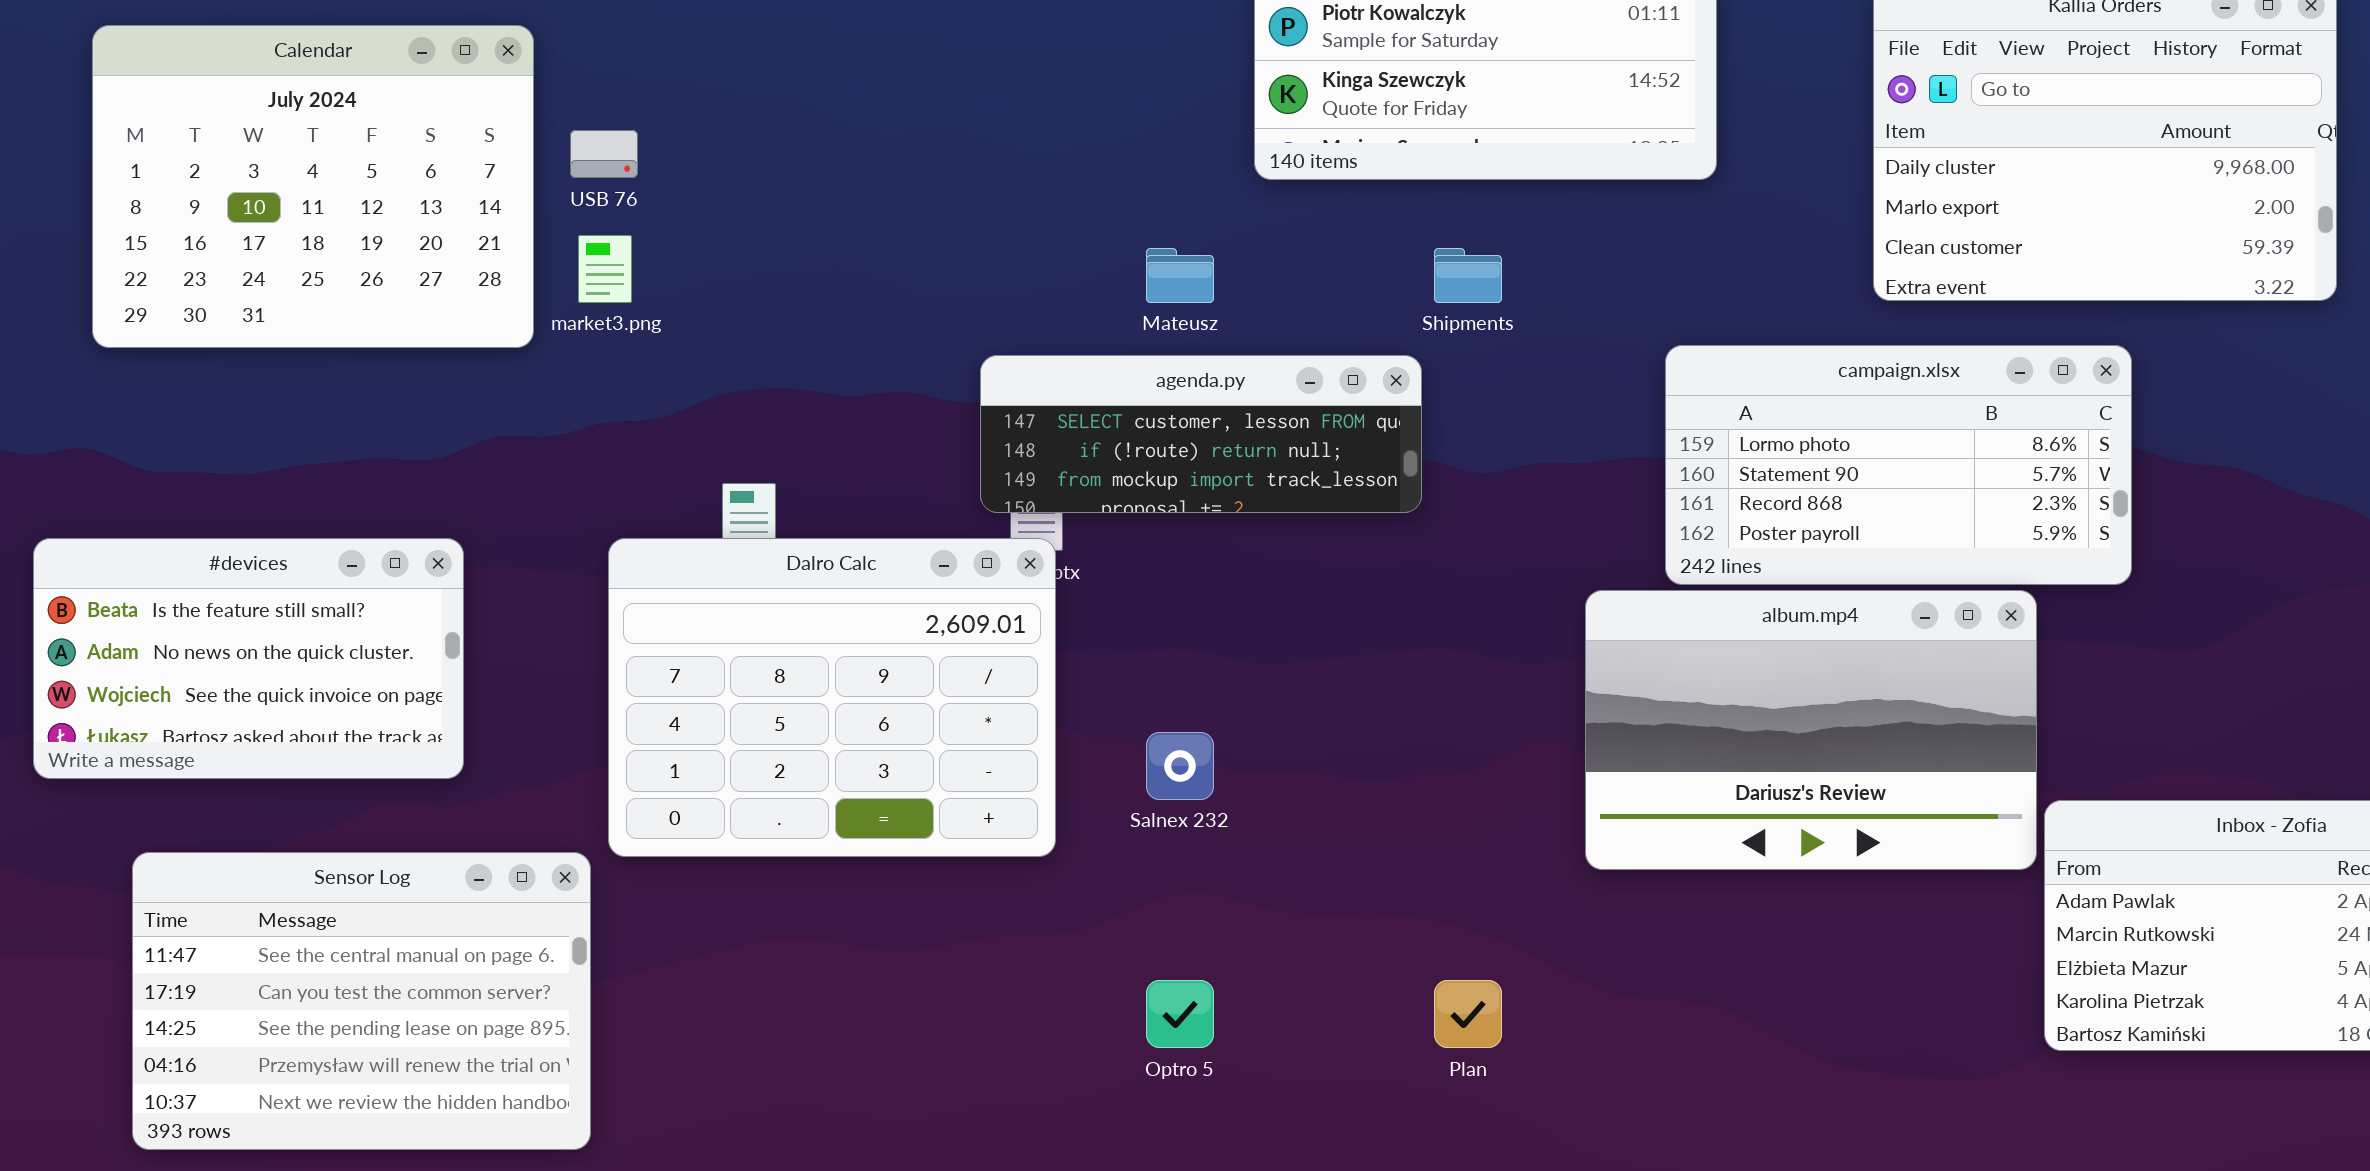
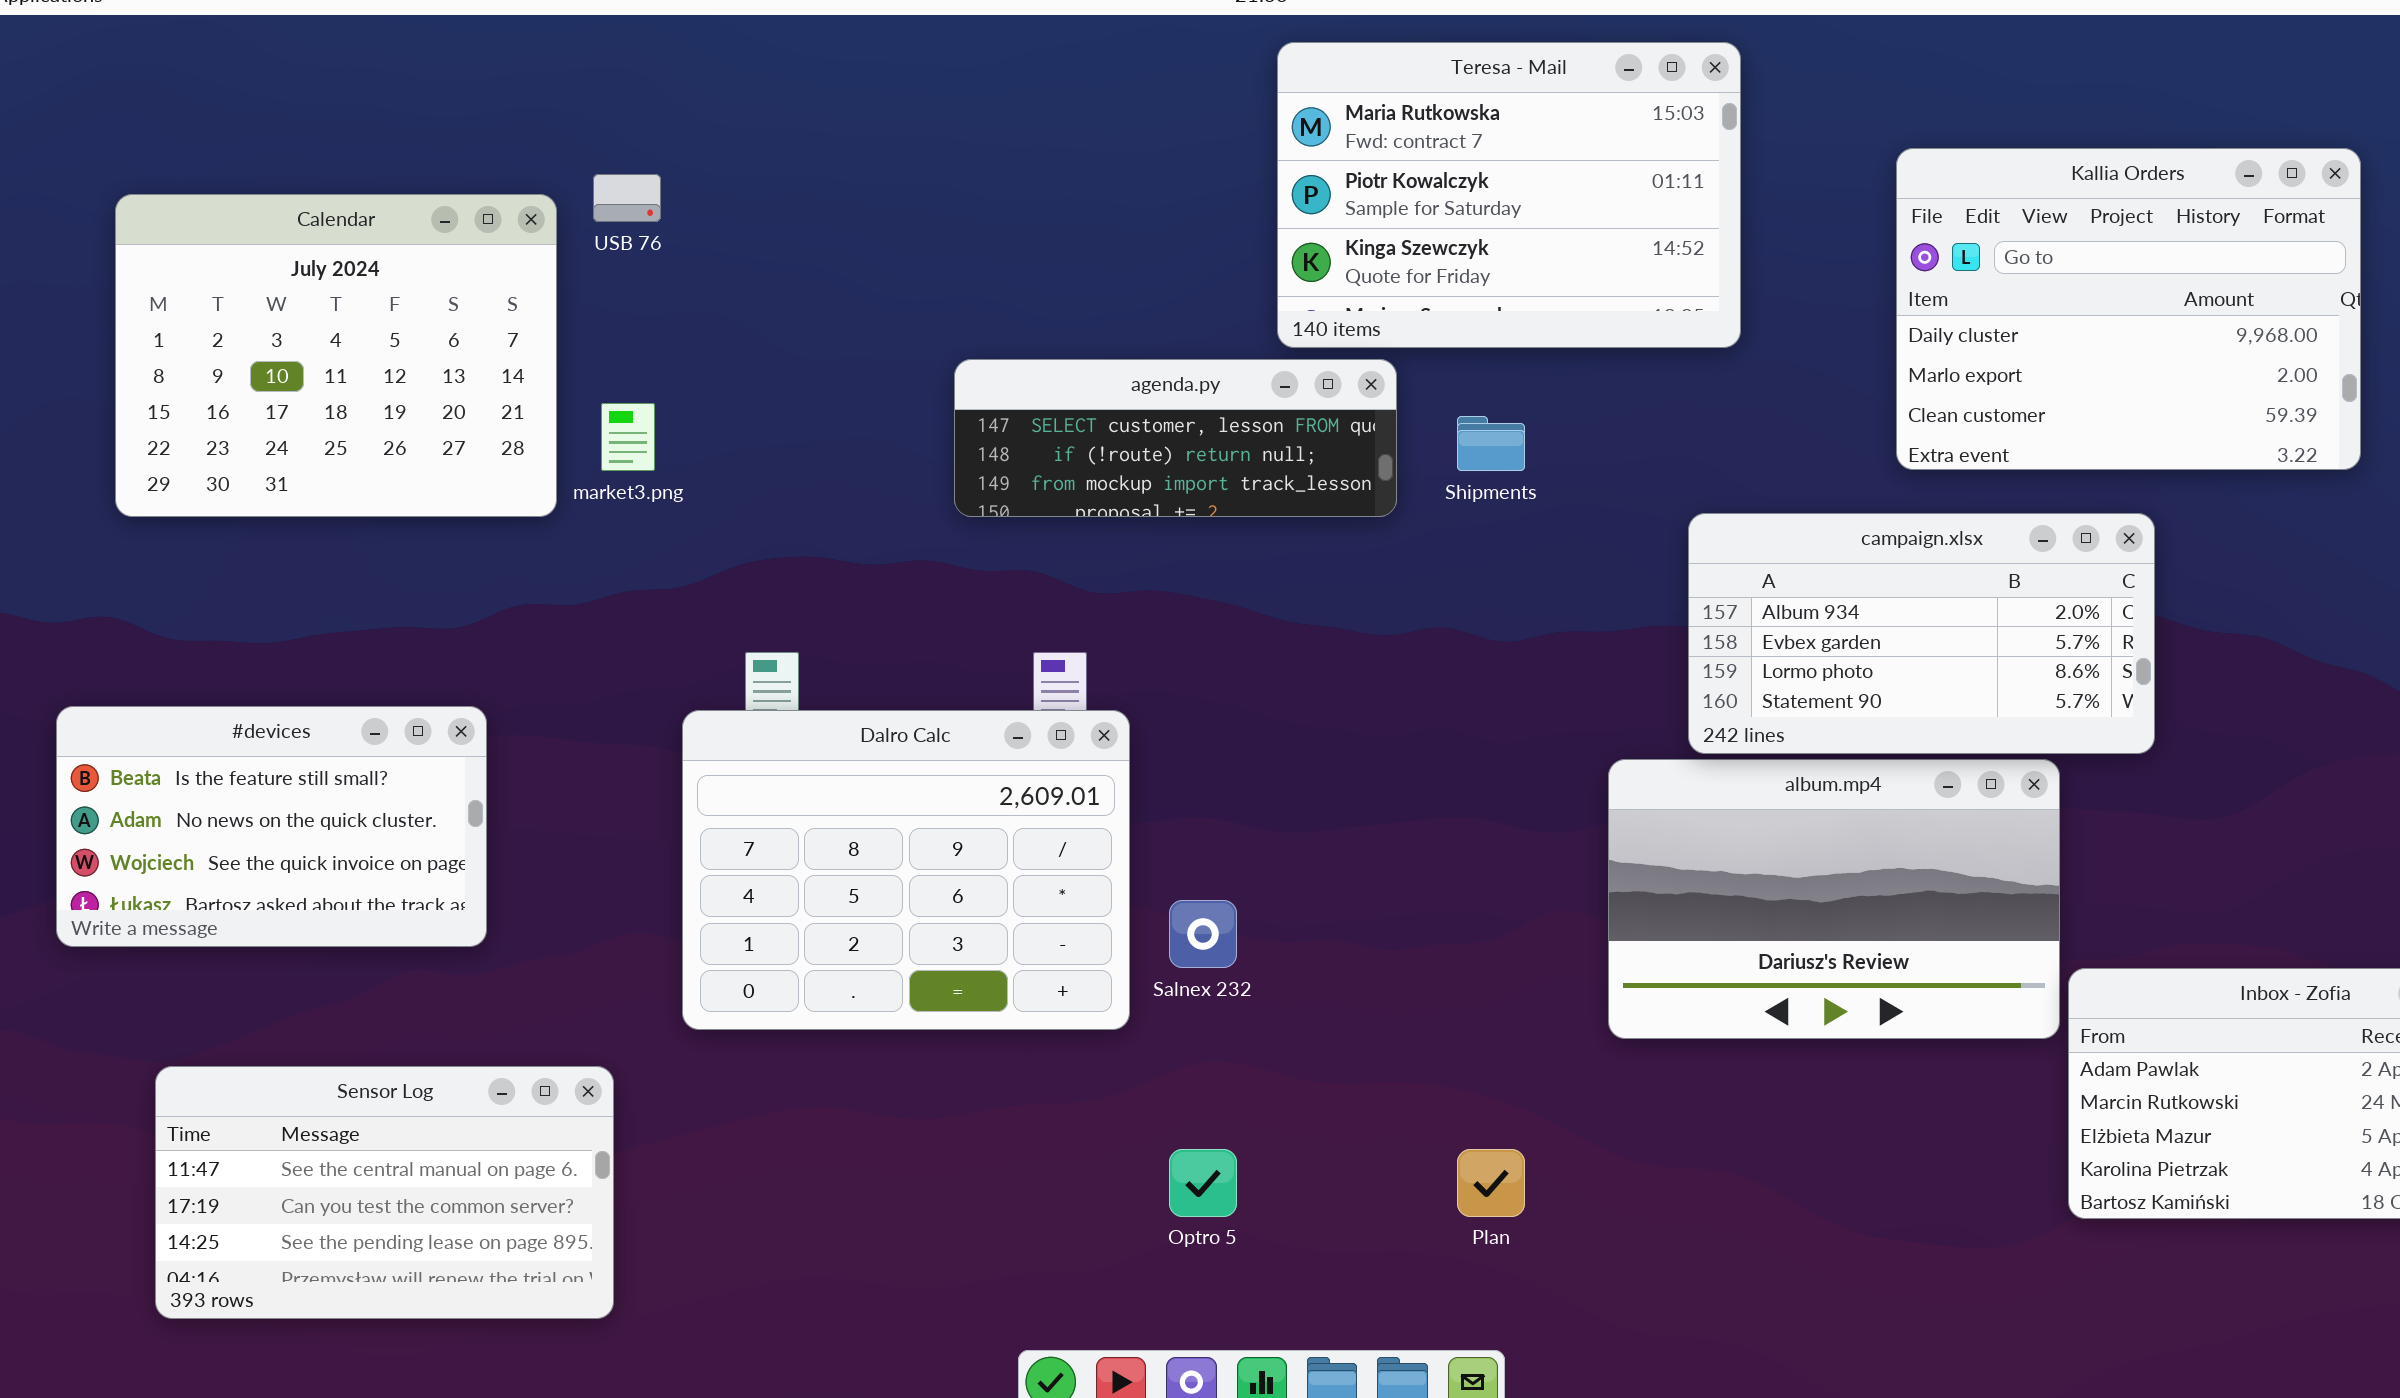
USB 76: [570,130,638,178] -> [593,174,661,222], moved
campaign.xlsx: [1665,345,2132,585] -> [1688,513,2155,754], scrolled up 2 rows
agenda.py: [980,355,1422,513] -> [954,359,1397,517], moved
Dalro Calc: [608,538,1056,857] -> [682,710,1130,1030], moved
Sensor Log: [132,852,591,1150] -> [155,1066,614,1319], resized

